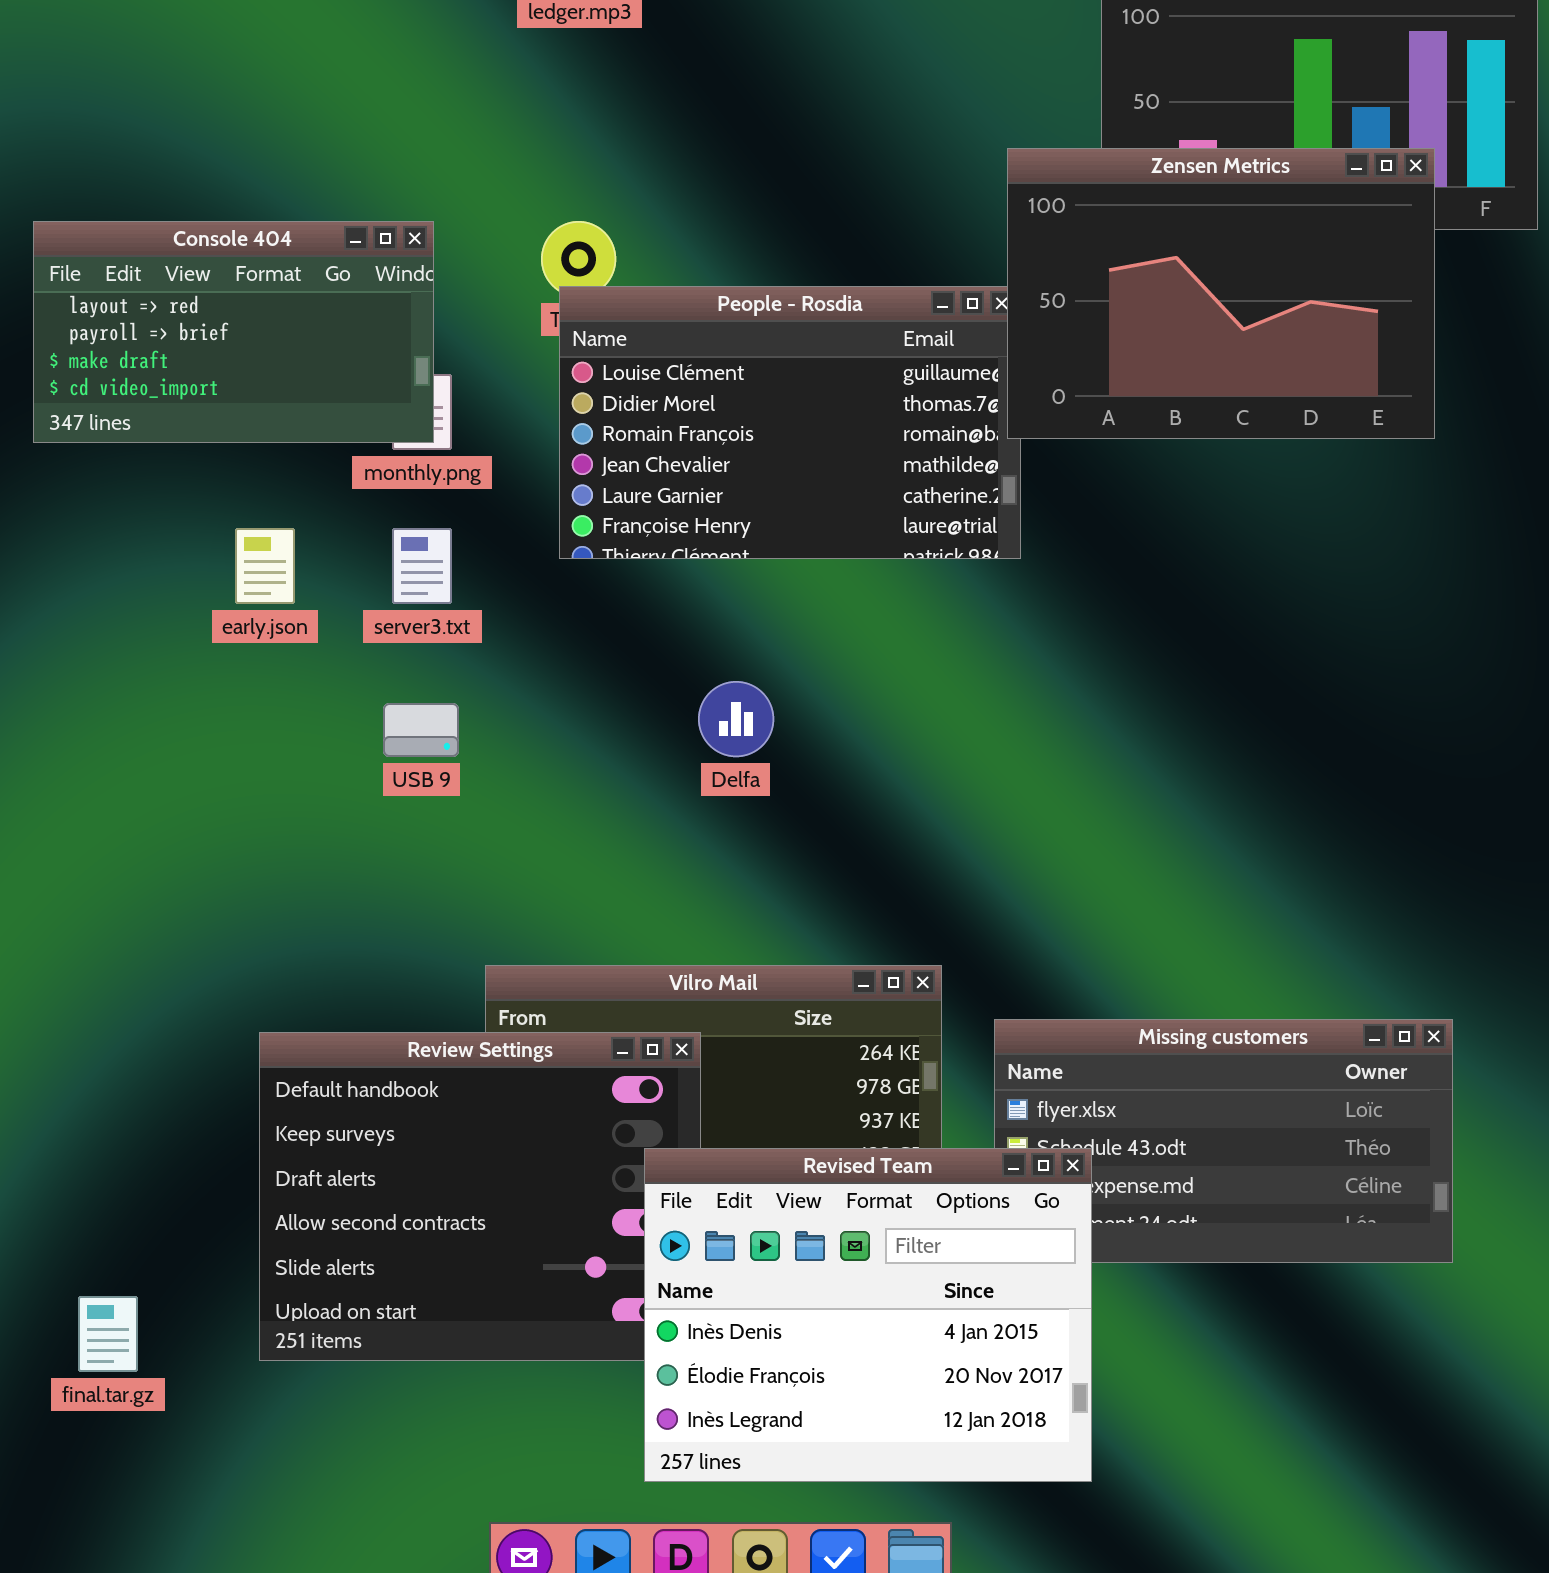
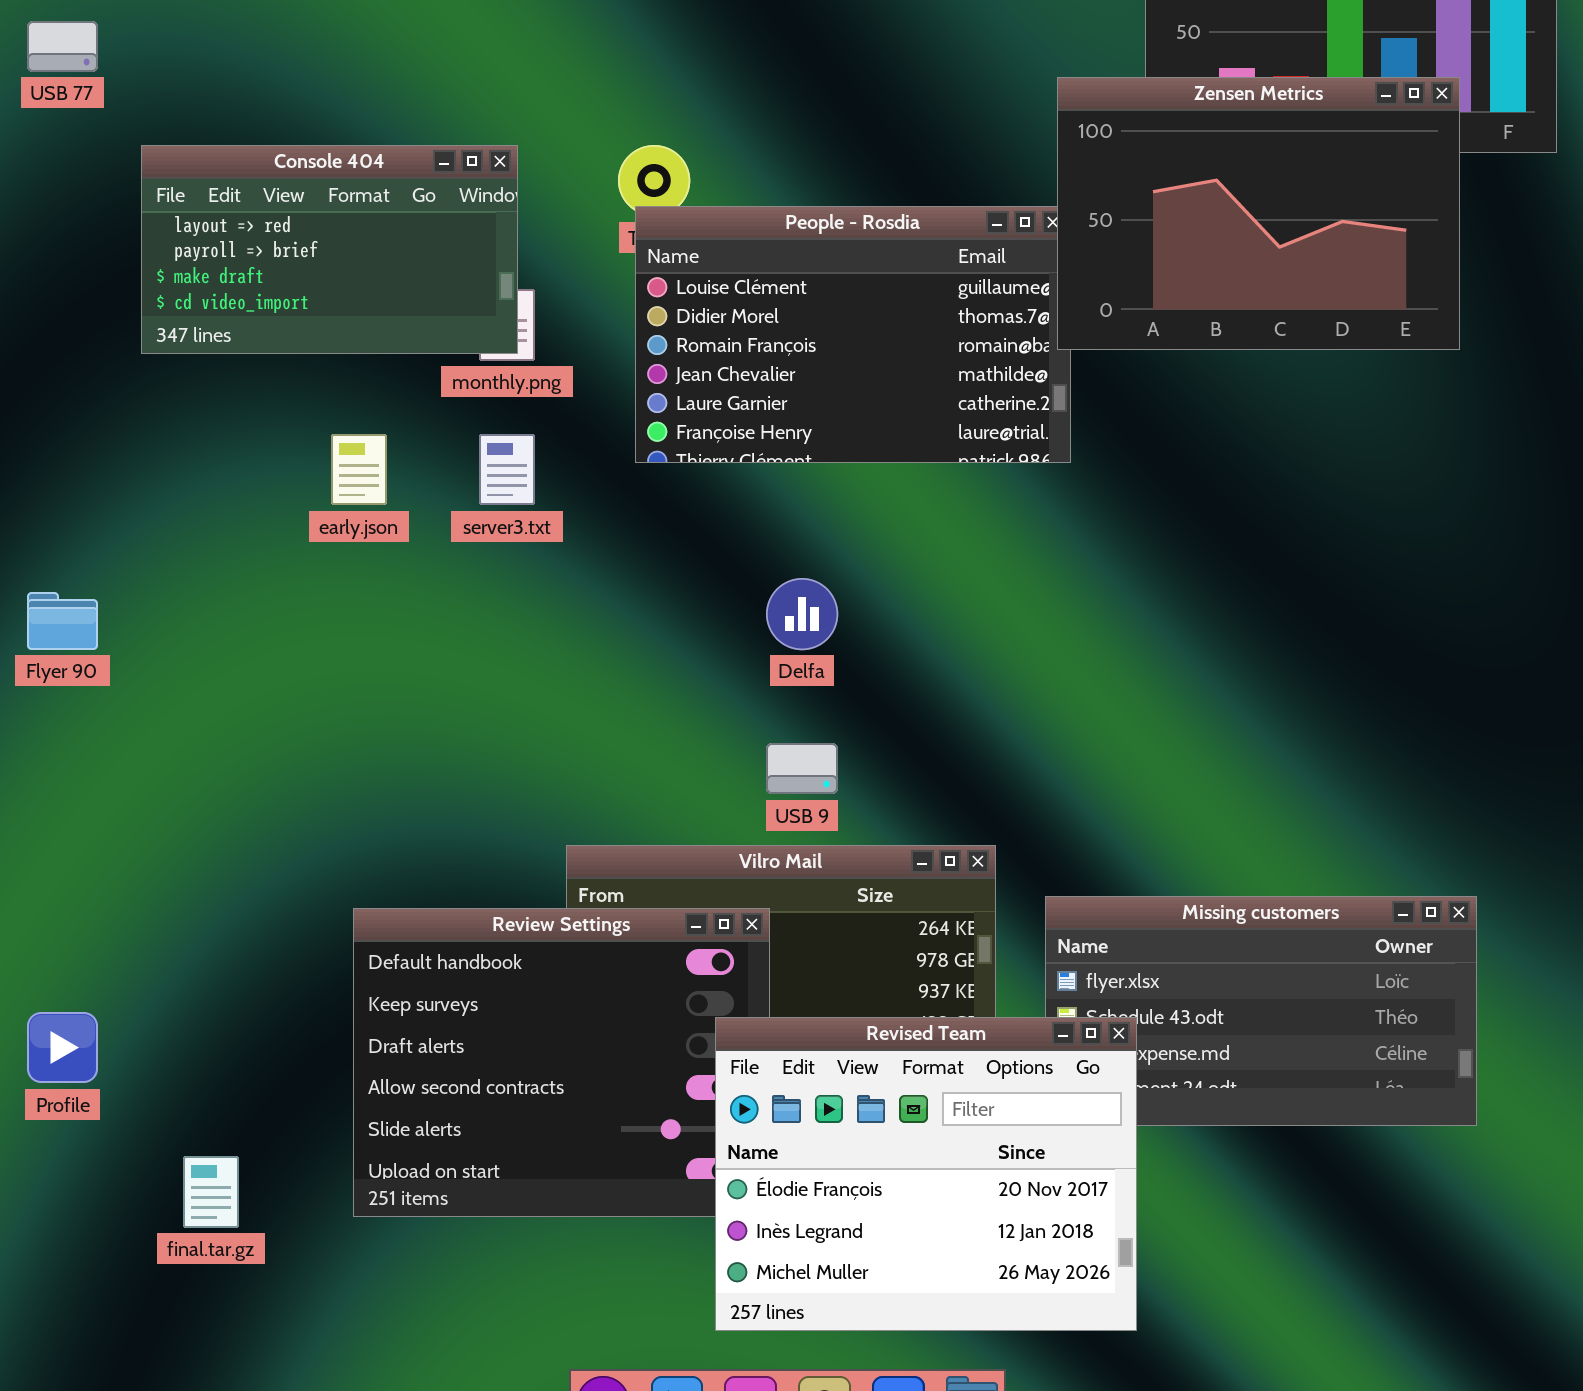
USB 9: [383,703,459,757] -> [766,743,838,794], moved
Revised Team: [644,1148,1092,1482] -> [715,1017,1137,1331], scrolled down 1 row

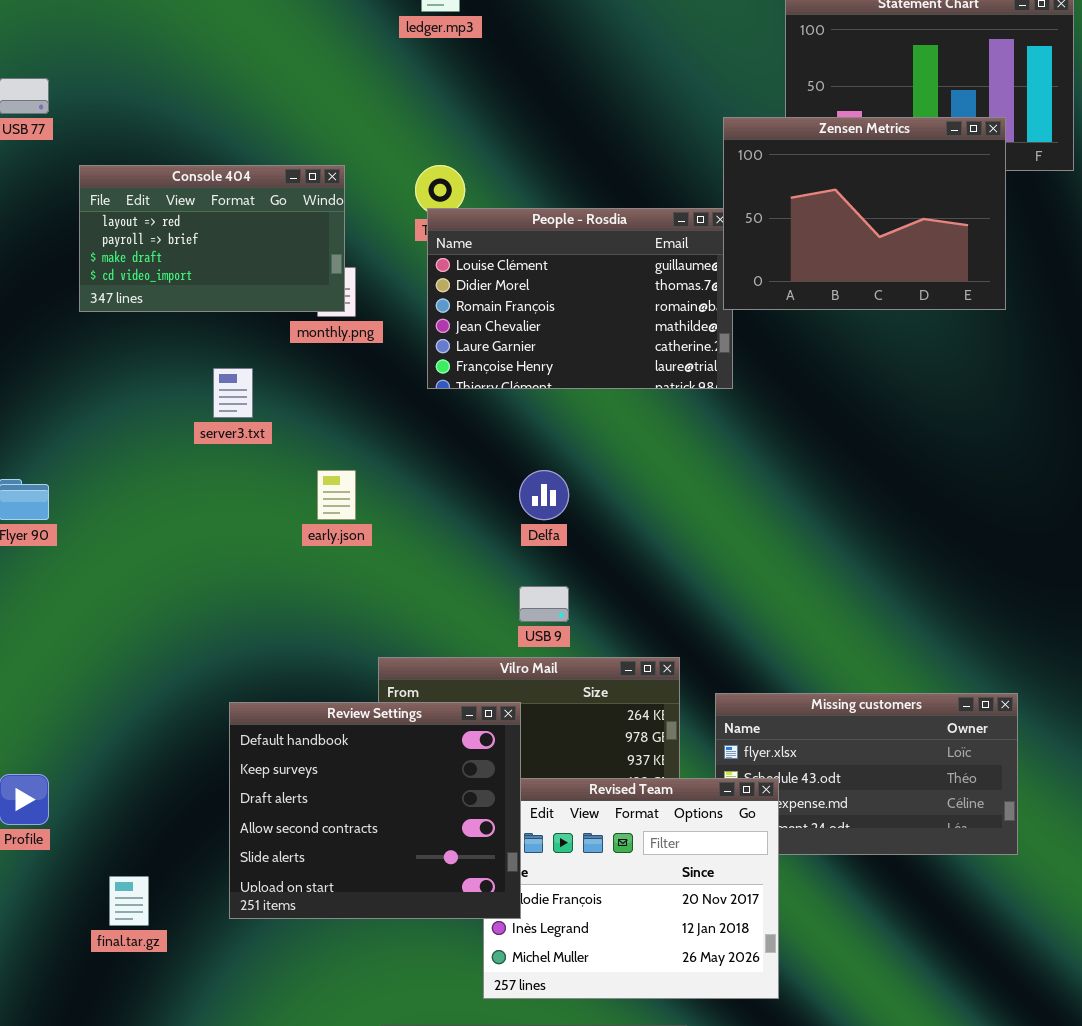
early.json: [331,434,387,505] -> [317,470,356,520], moved
server3.txt: [479,434,535,505] -> [213,368,253,418], moved
Review Settings: [353,908,770,1217] -> [229,702,521,919], raised

